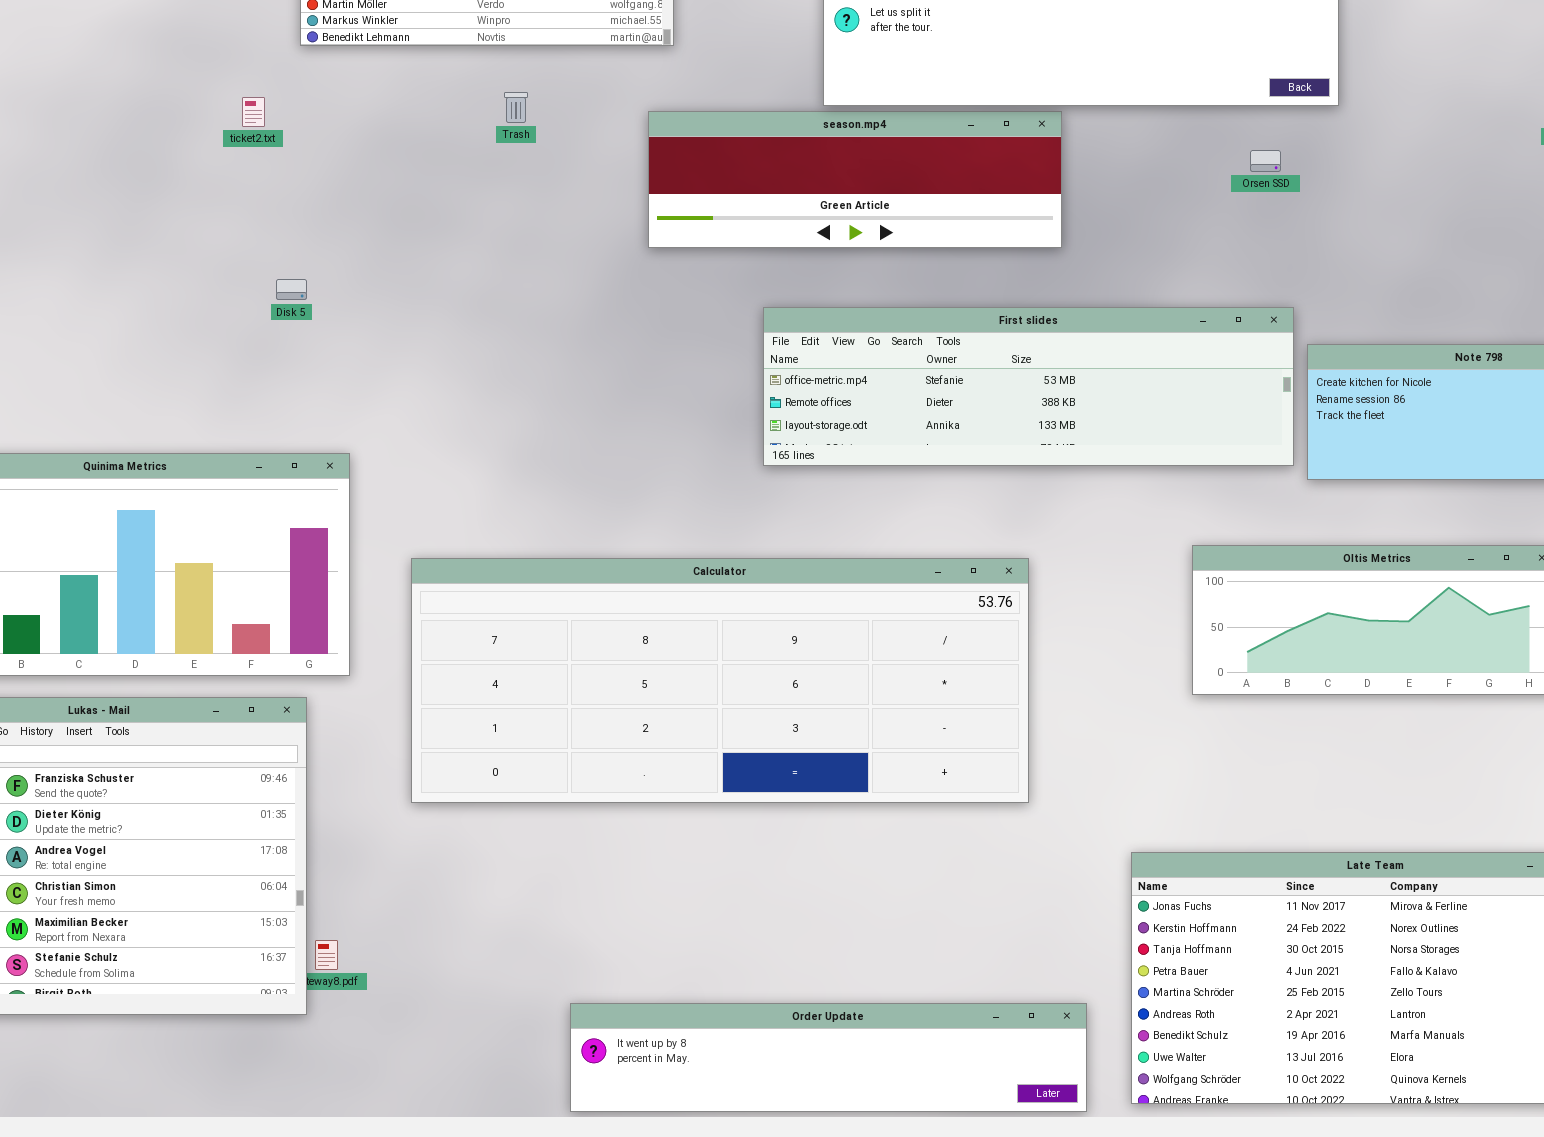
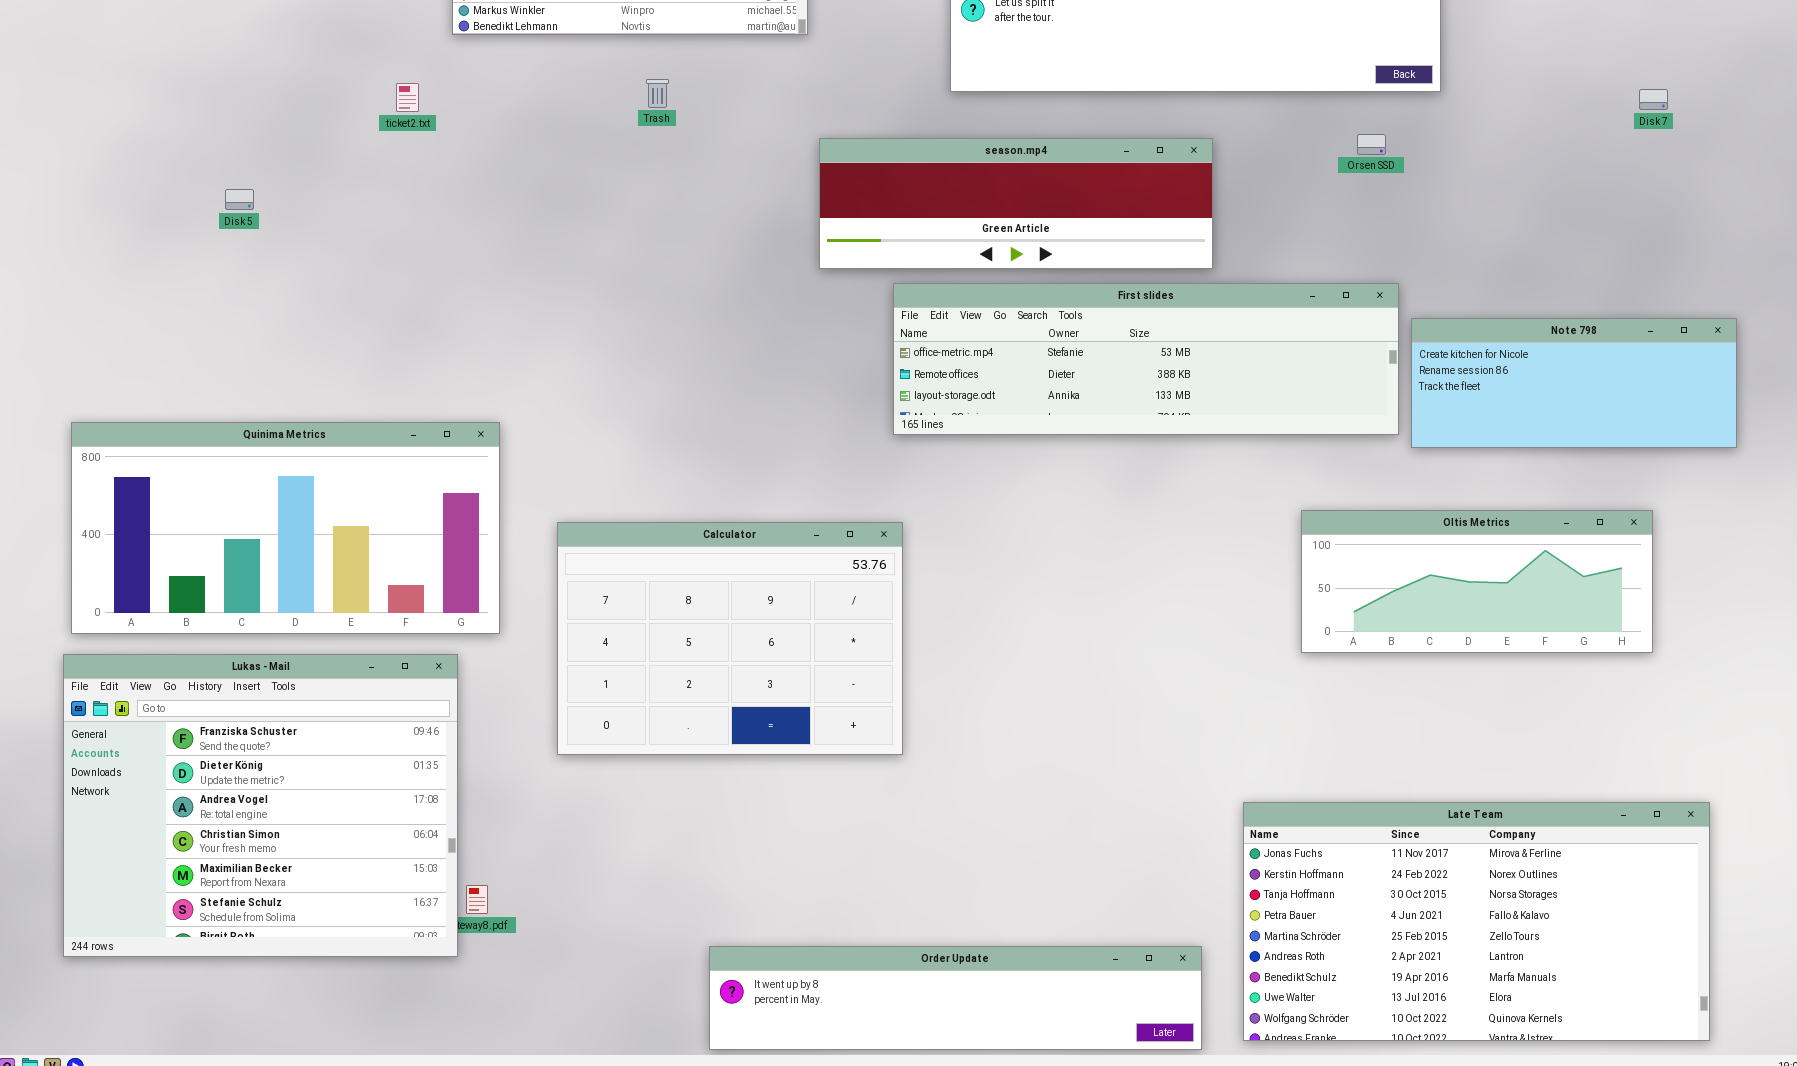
season.mp4: [648,111,1062,248] -> [819,138,1213,269], moved
Disk 5: [276,279,307,300] -> [225,189,254,210], moved
Calculator: [411,558,1029,803] -> [557,522,903,755], resized

